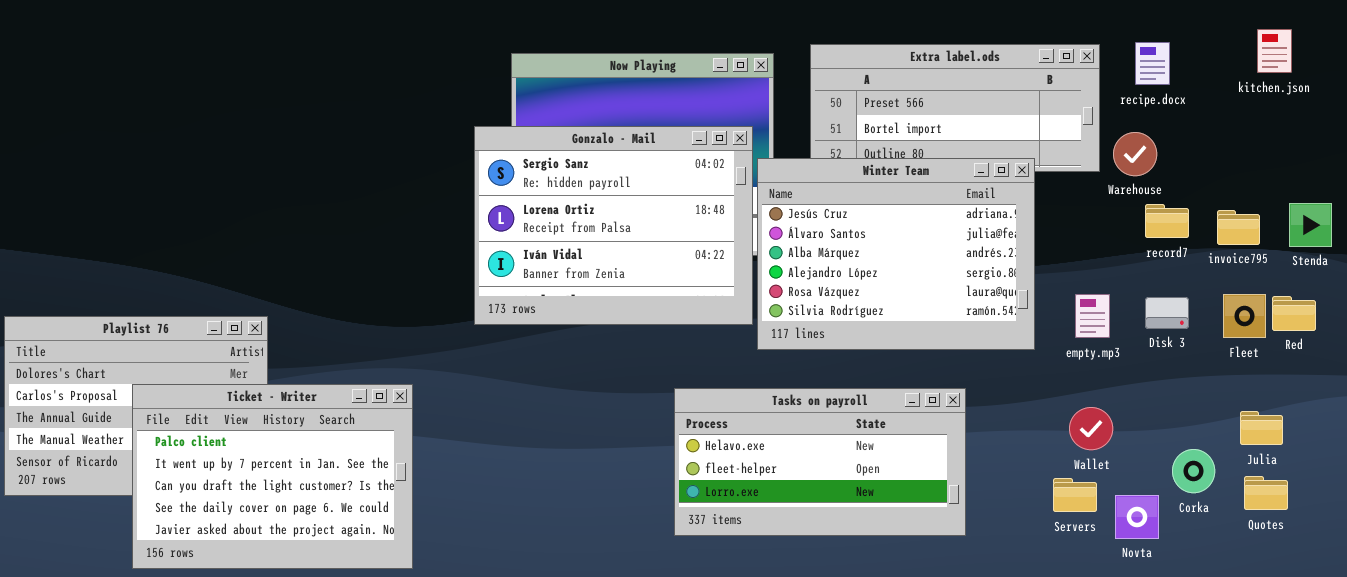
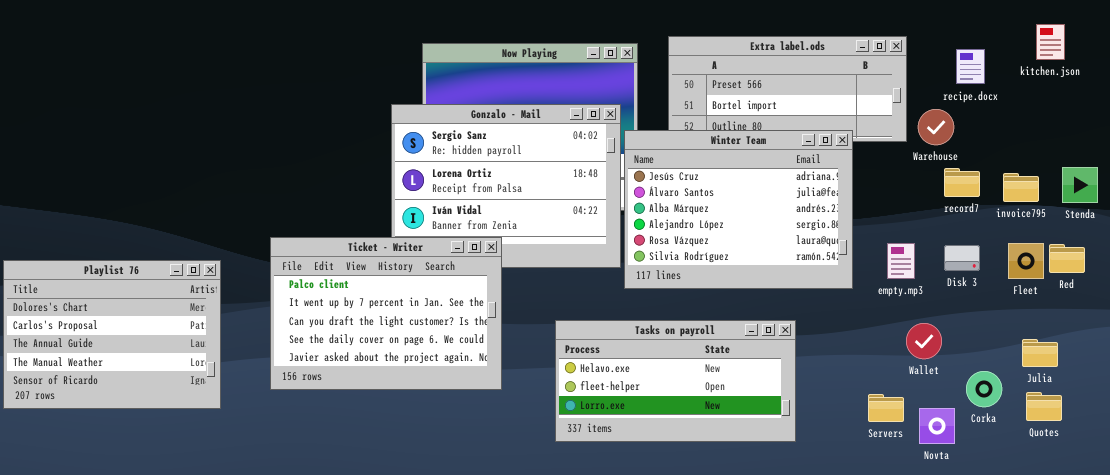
recipe.docx: [1135,42,1170,85] -> [956,49,985,84], moved
Ticket - Writer: [132,384,413,569] -> [270,237,502,390], moved
Wallet: [1069,407,1113,450] -> [906,323,942,359], moved

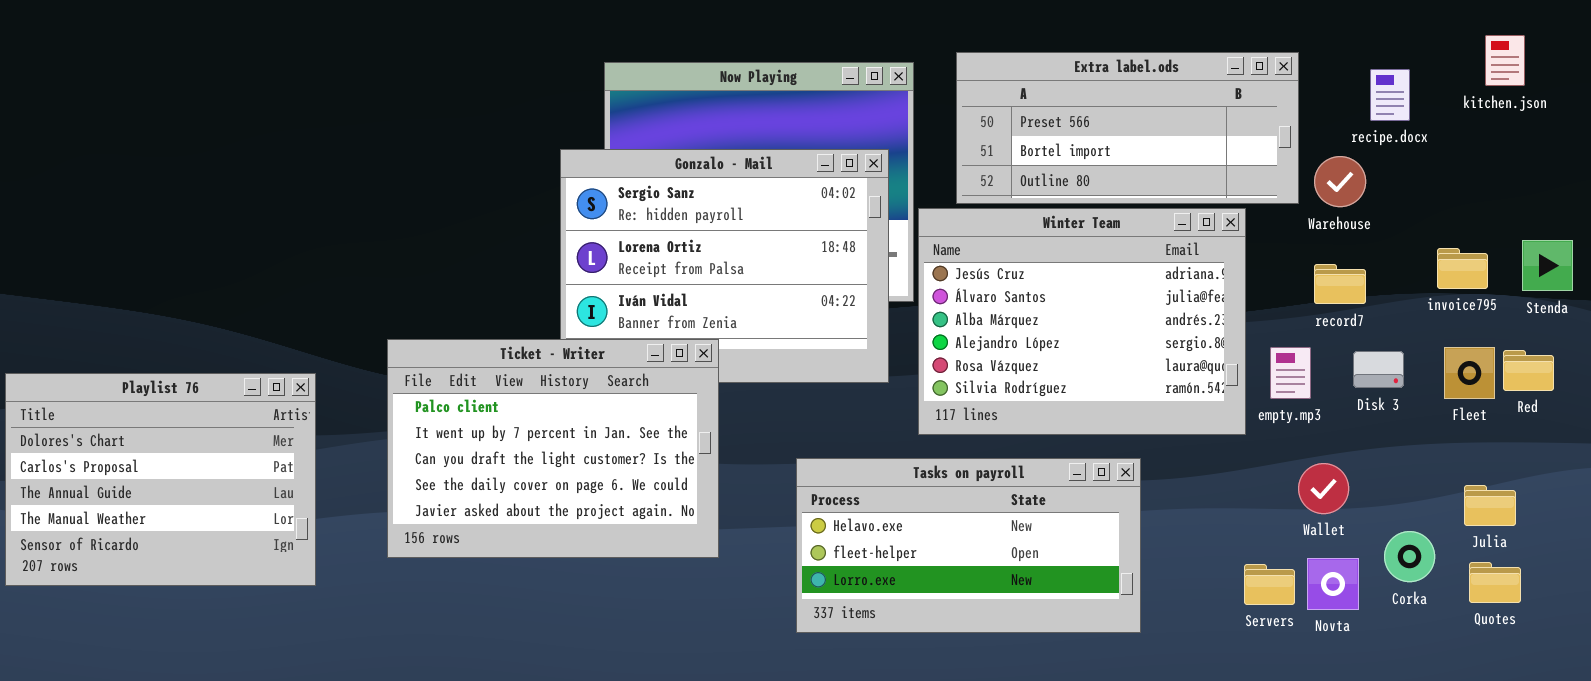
Winter Team: [624,130,853,289] -> [918,208,1246,435], moved
record7: [944,168,980,197] -> [1314,264,1366,304], moved
Novta: [919,408,955,444] -> [1307,558,1359,610], moved

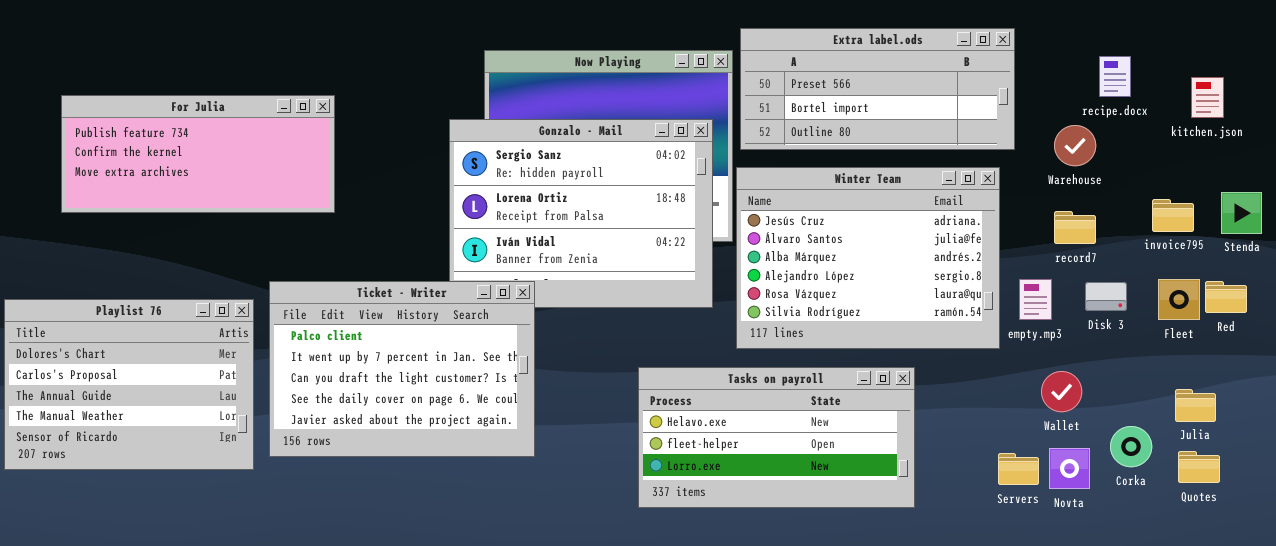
kitchen.json: [1485,35,1525,86] -> [1191,77,1224,118], moved
Extra label.ods: [956,52,1299,204] -> [740,28,1015,150], moved
For Julia: none -> [61,95,335,213], opened
Ticket - Writer: [387,339,719,558] -> [269,281,535,457], moved

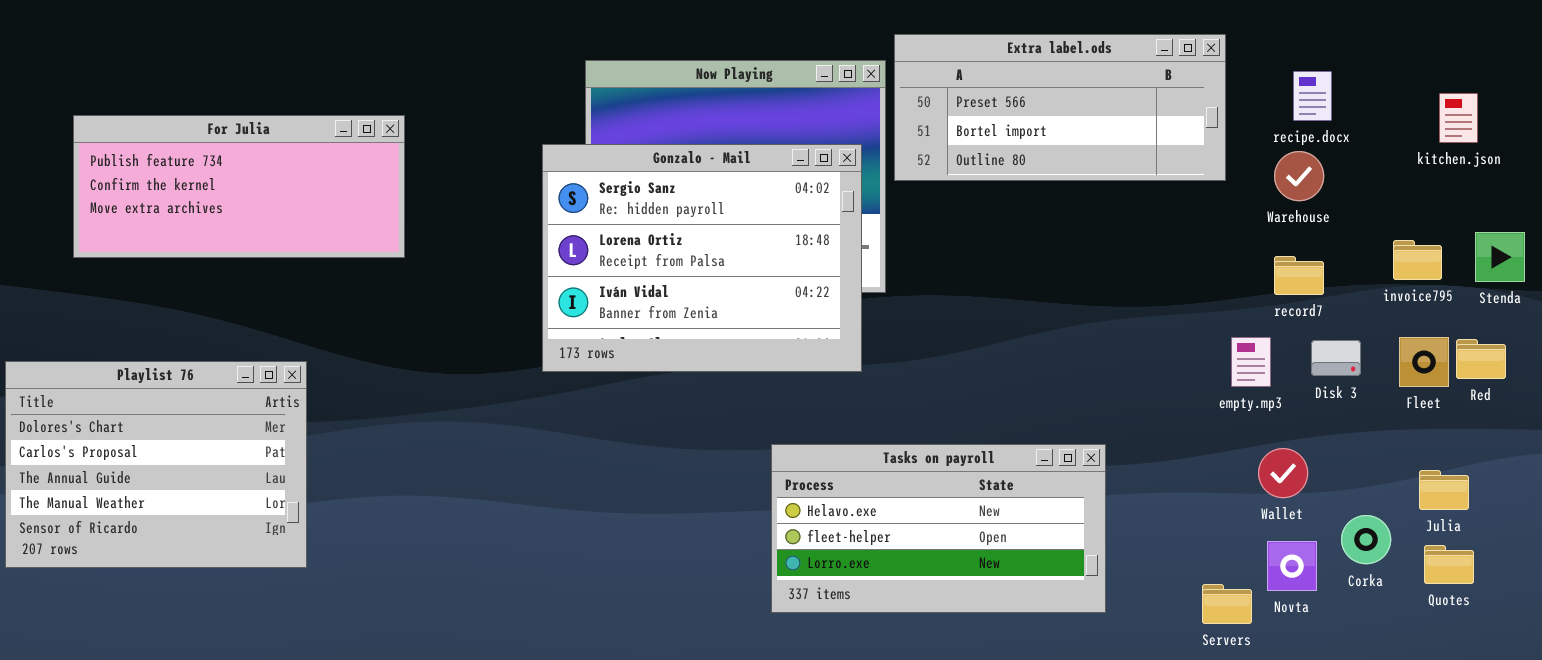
recipe.docx: [1099,56,1131,97] -> [1293,71,1332,121], moved
Winter Team: [736,167,1000,349] -> none, closed
Ticket - Writer: [269,281,535,457] -> none, closed
Servers: [998,453,1039,485] -> [1202,584,1252,624], moved

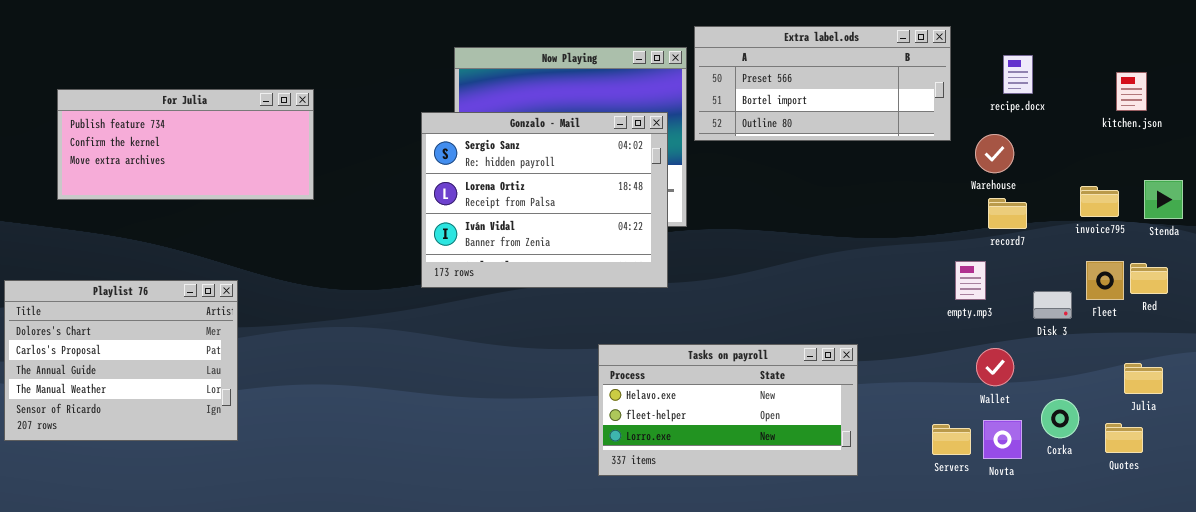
Warehouse: [1274,151,1324,201] -> [975,134,1014,173], moved
Disk 3: [1311,340,1361,376] -> [1033,291,1072,319], moved
Julia: [1419,470,1469,510] -> [1124,363,1163,394], moved
Servers: [1202,584,1252,624] -> [932,424,971,455], moved

